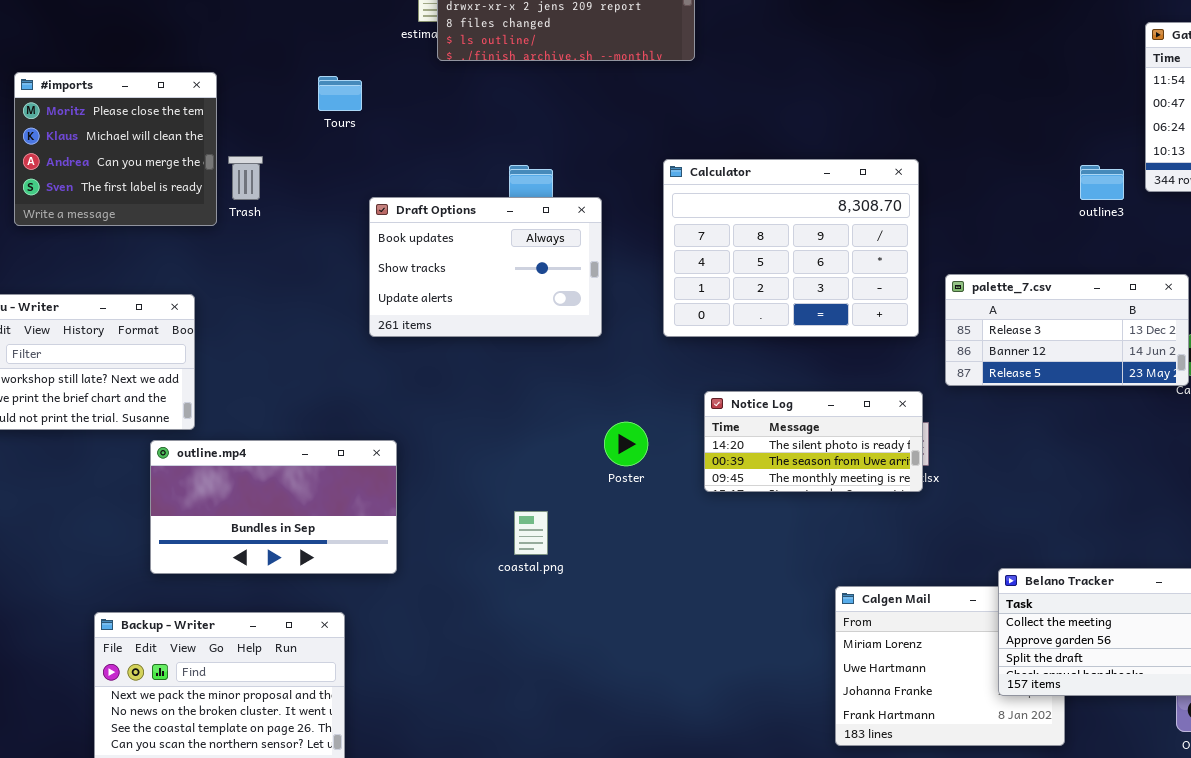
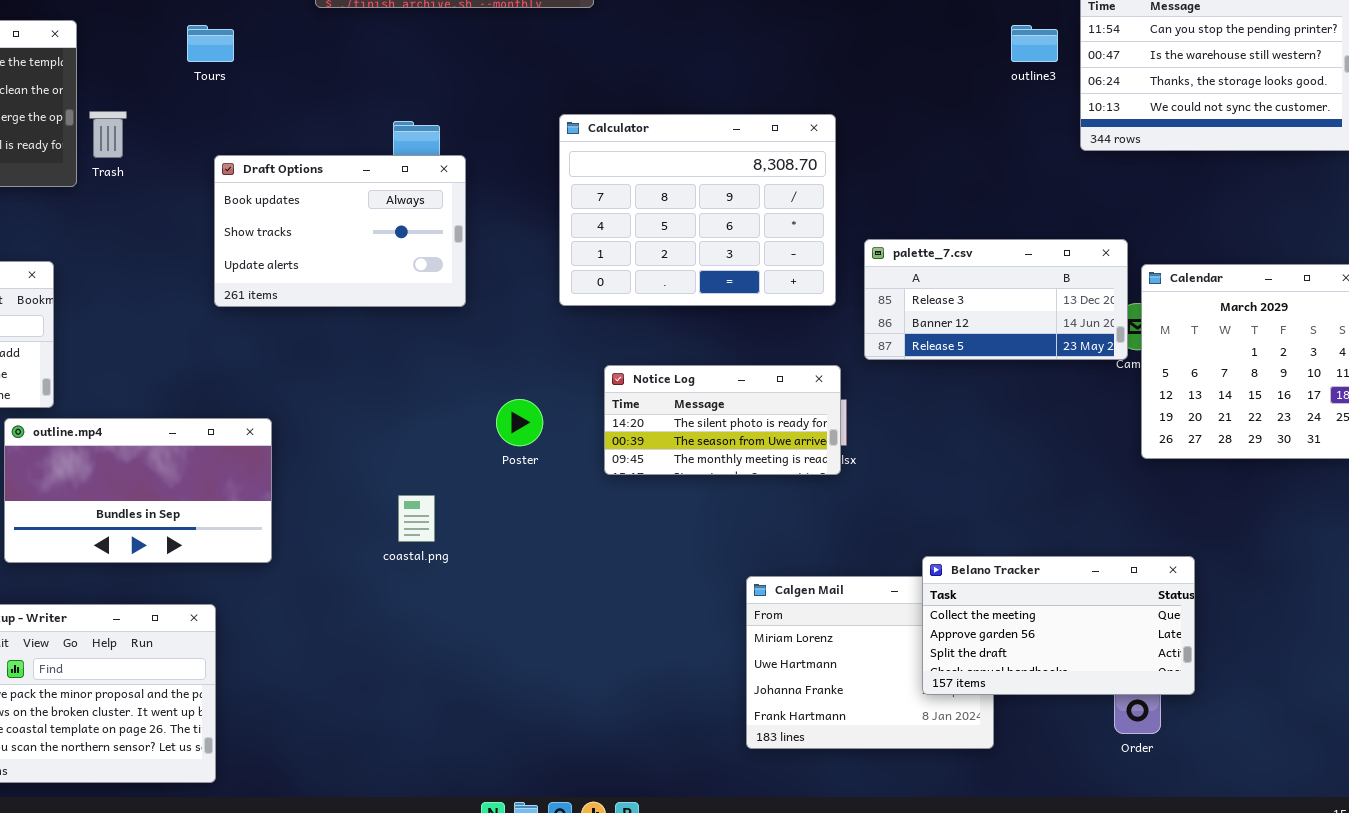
outline3: [1080,165,1124,200] -> [1011,25,1058,62], moved
Draft Options: [369,197,602,337] -> [214,155,466,307], moved

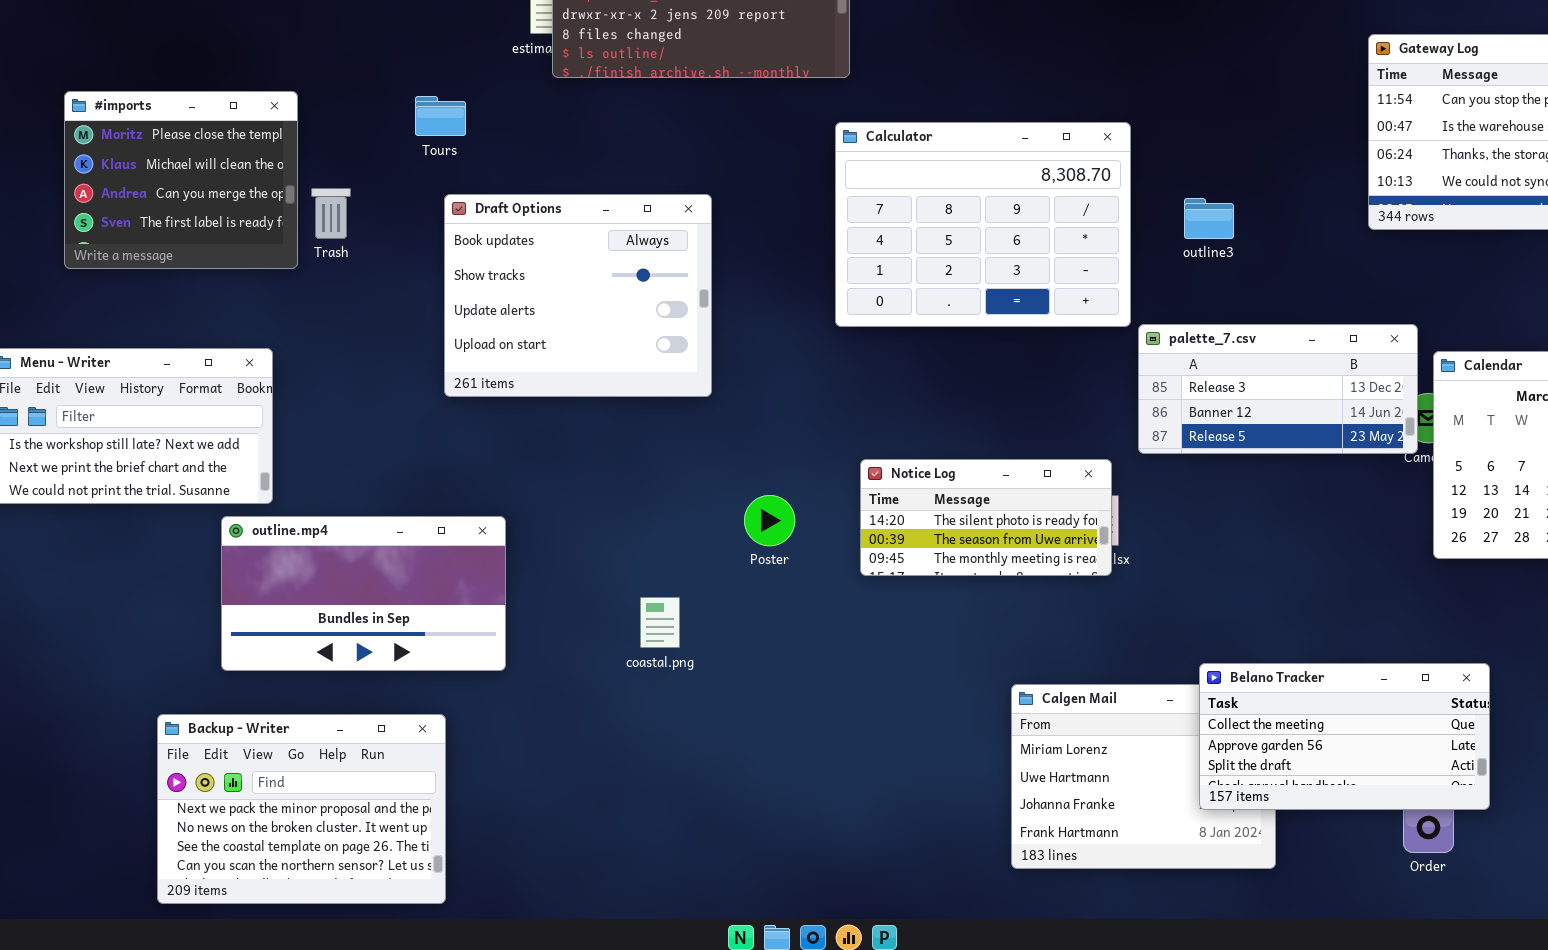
outline3: [1011,25,1058,62] -> [1184,198,1234,239], moved
Calculator: [559,114,836,306] -> [835,122,1131,327], moved
Draft Options: [214,155,466,307] -> [444,194,712,397], resized

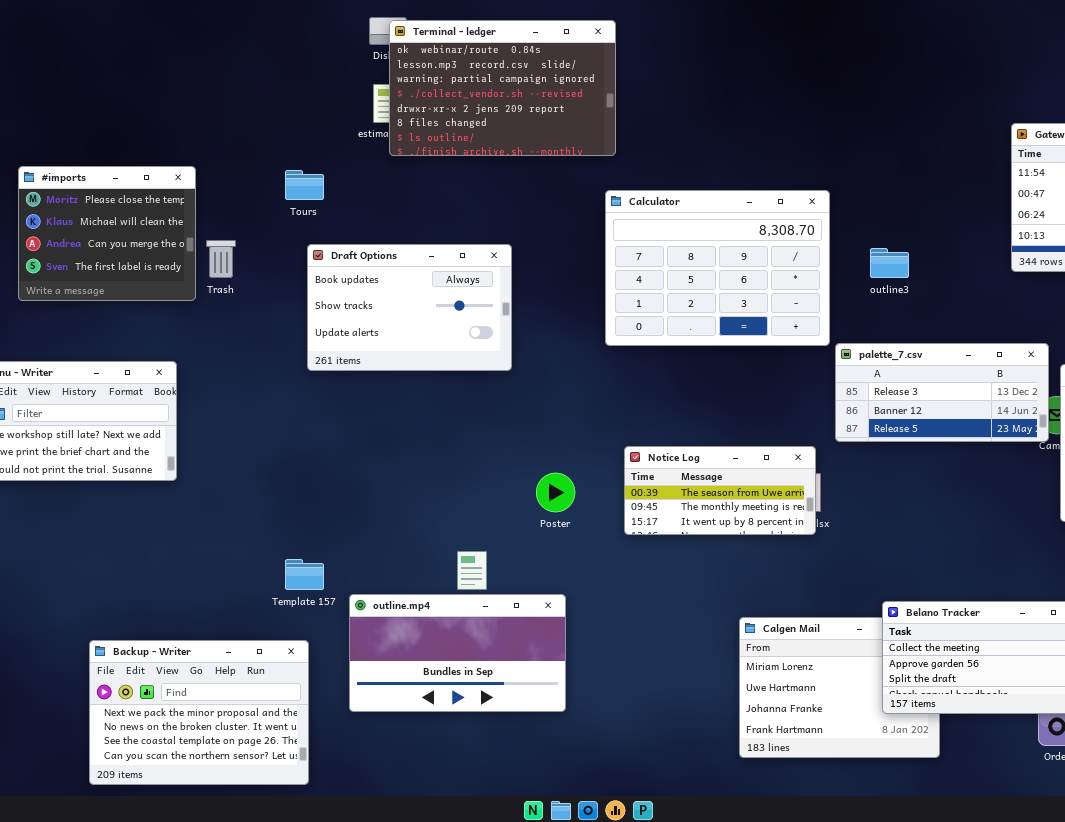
Draft Options: [444,194,712,397] -> [307,244,512,371], resized
Notice Log: [860,459,1112,576] -> [624,446,816,535], scrolled down 1 row
outline.mp4: [221,516,506,671] -> [349,594,566,712], moved

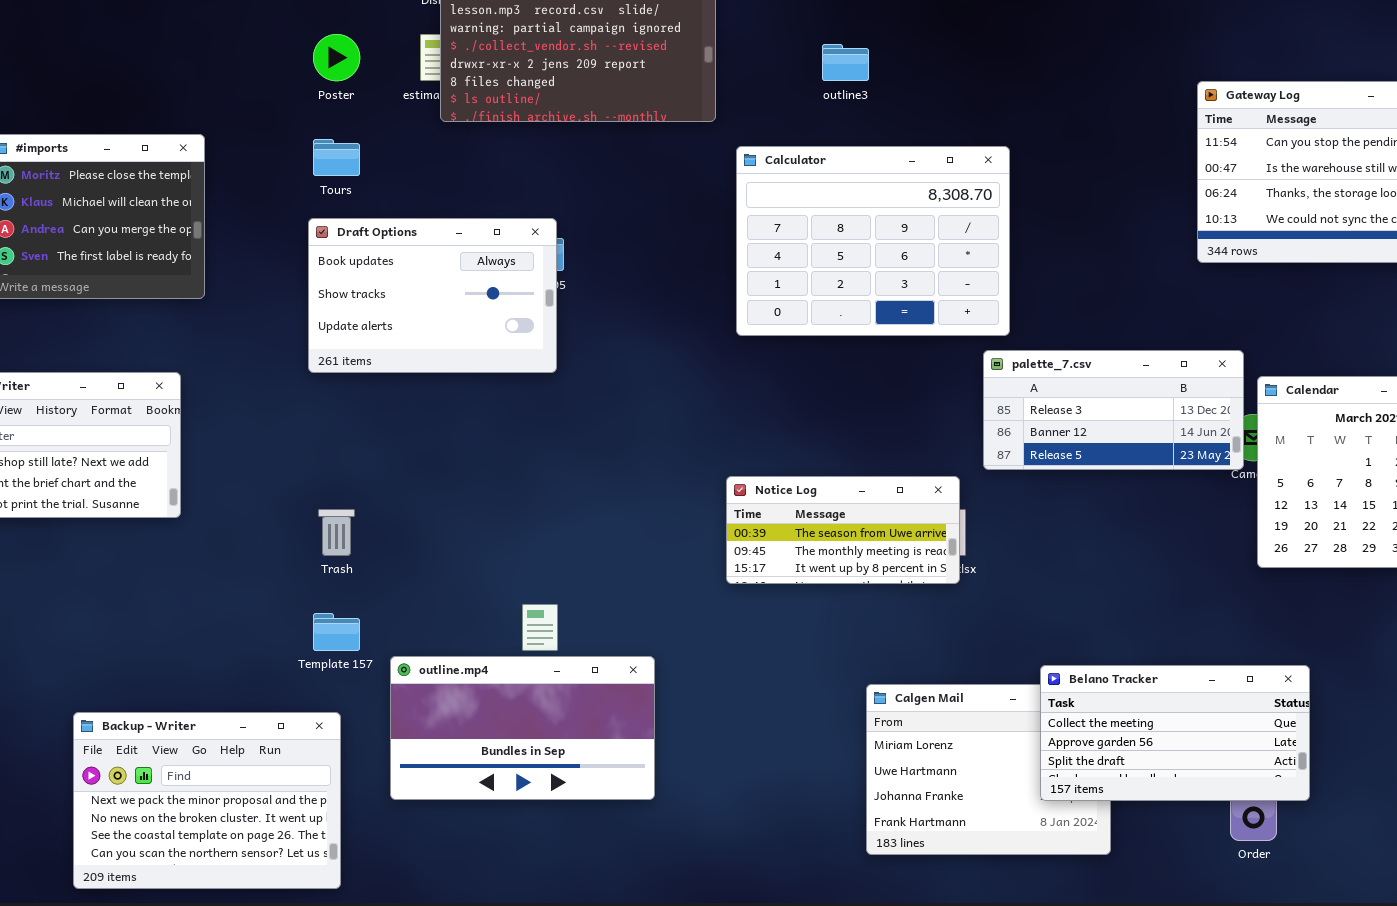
Calculator: [605,190,830,346] -> [736,146,1010,336], moved
Trash: [206,240,236,278] -> [318,509,355,556], moved
Draft Options: [307,244,512,371] -> [308,218,557,373], moved
outline3: [870,248,909,278] -> [822,44,869,81], moved
Poster: [536,473,575,512] -> [313,34,360,81], moved

